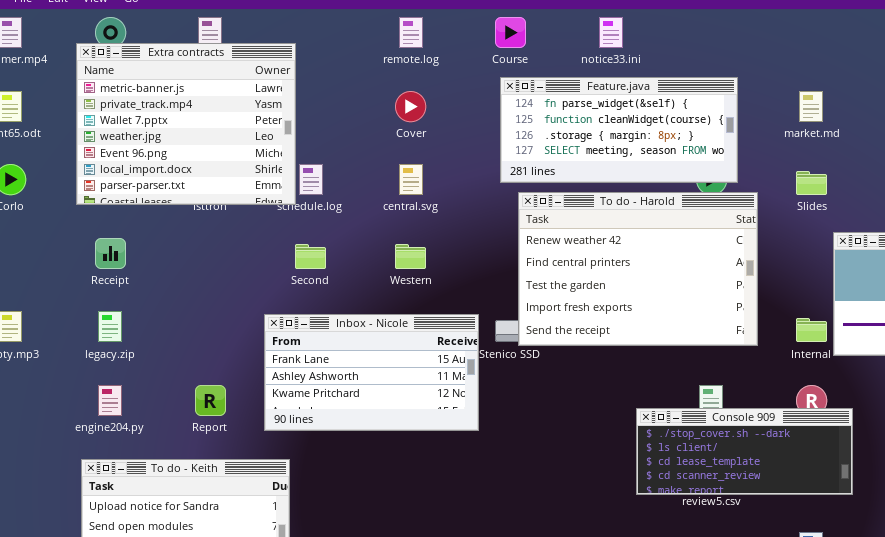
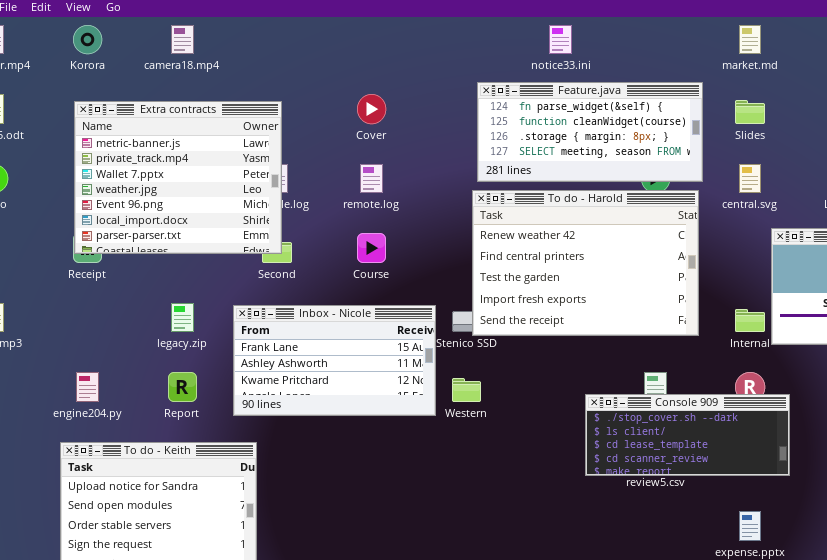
remote.log: [399,17,423,48] -> [360,164,383,193], moved
Course: [495,17,526,48] -> [357,233,386,263], moved
Extra contracts: [76,43,296,205] -> [74,101,282,254], moved
Feature.java: [500,77,738,183] -> [477,82,703,182], moved
market.md: [799,91,823,122] -> [739,25,761,54], moved
central.svg: [399,164,423,195] -> [739,164,761,193], moved
Slides: [796,171,827,195] -> [735,100,765,124], moved
Western: [395,244,426,269] -> [452,378,481,402], moved
legacy.zip: [98,311,122,342] -> [171,303,194,332], moved

